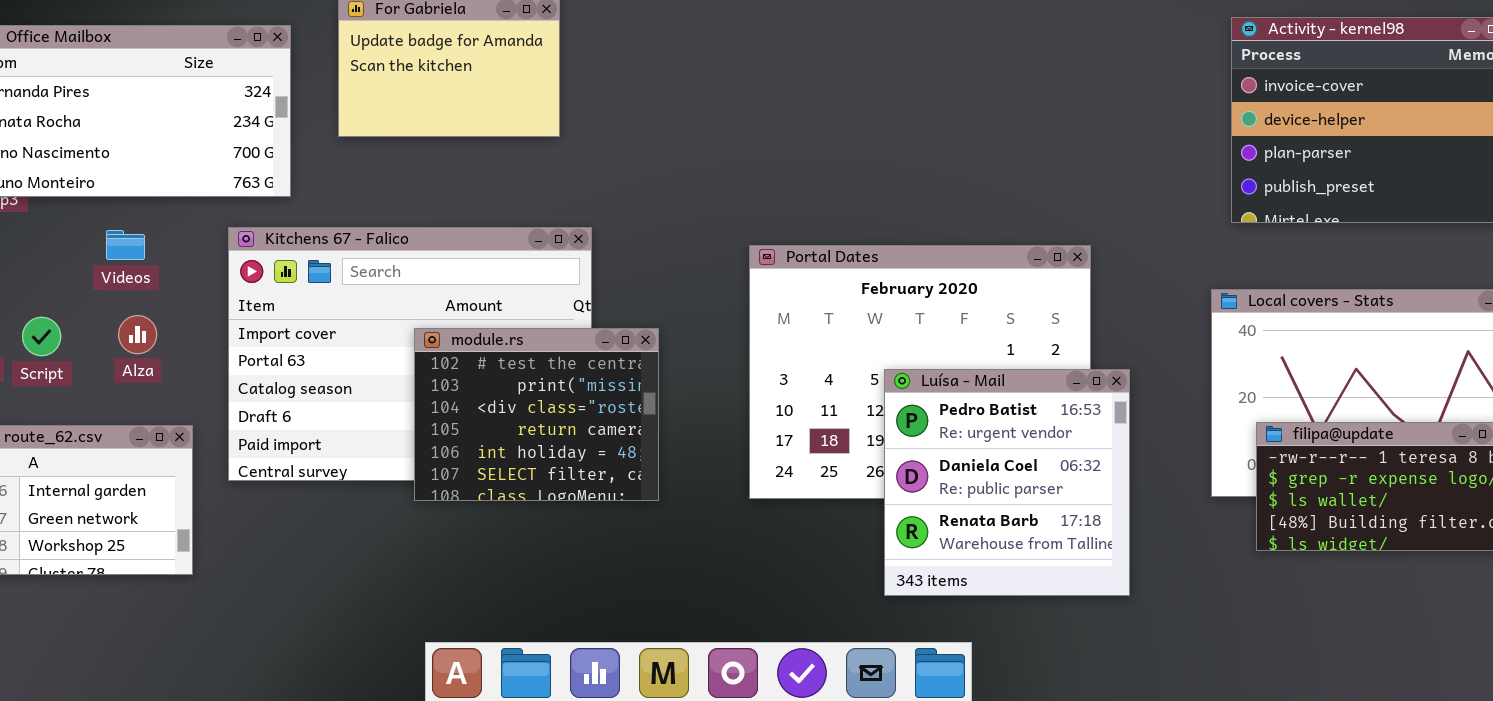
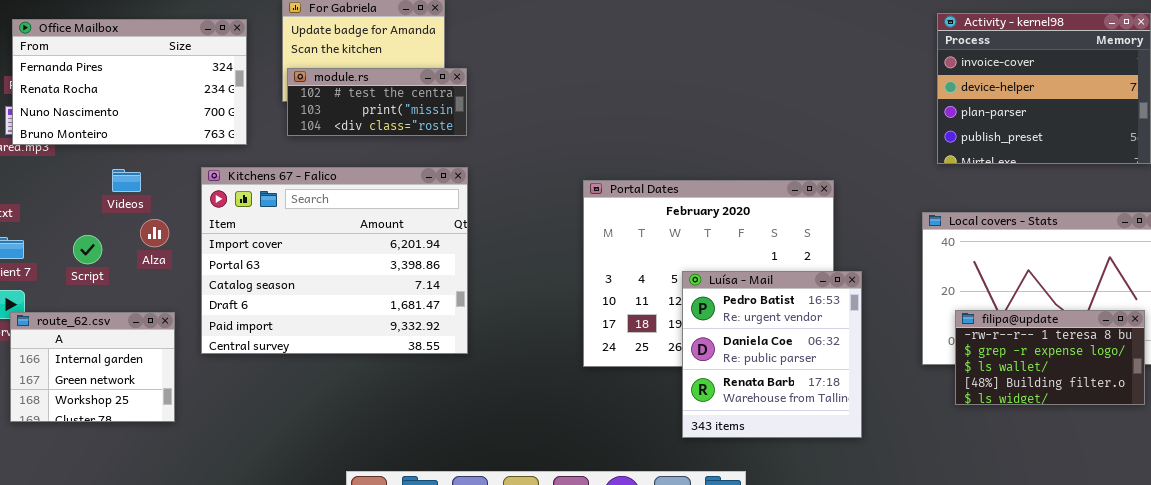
Alza: [118,315,157,354] -> [140,219,169,247], moved
Script: [22,317,61,356] -> [73,235,102,264], moved
module.rs: [414,328,659,501] -> [287,68,467,136], moved, resized

